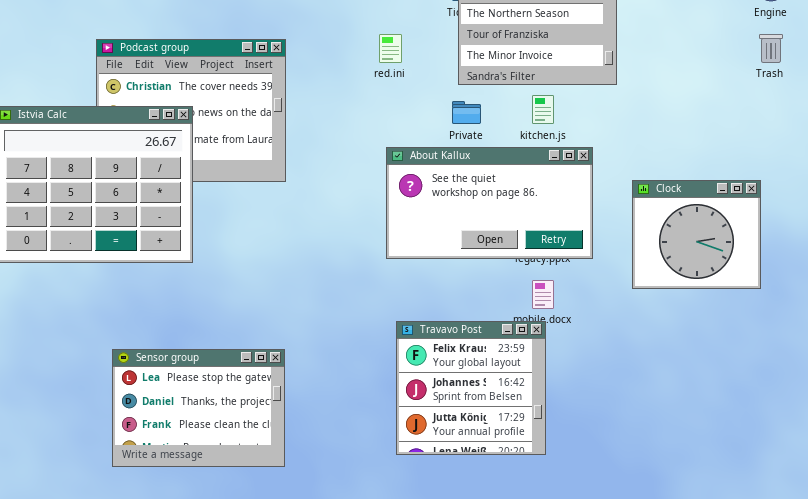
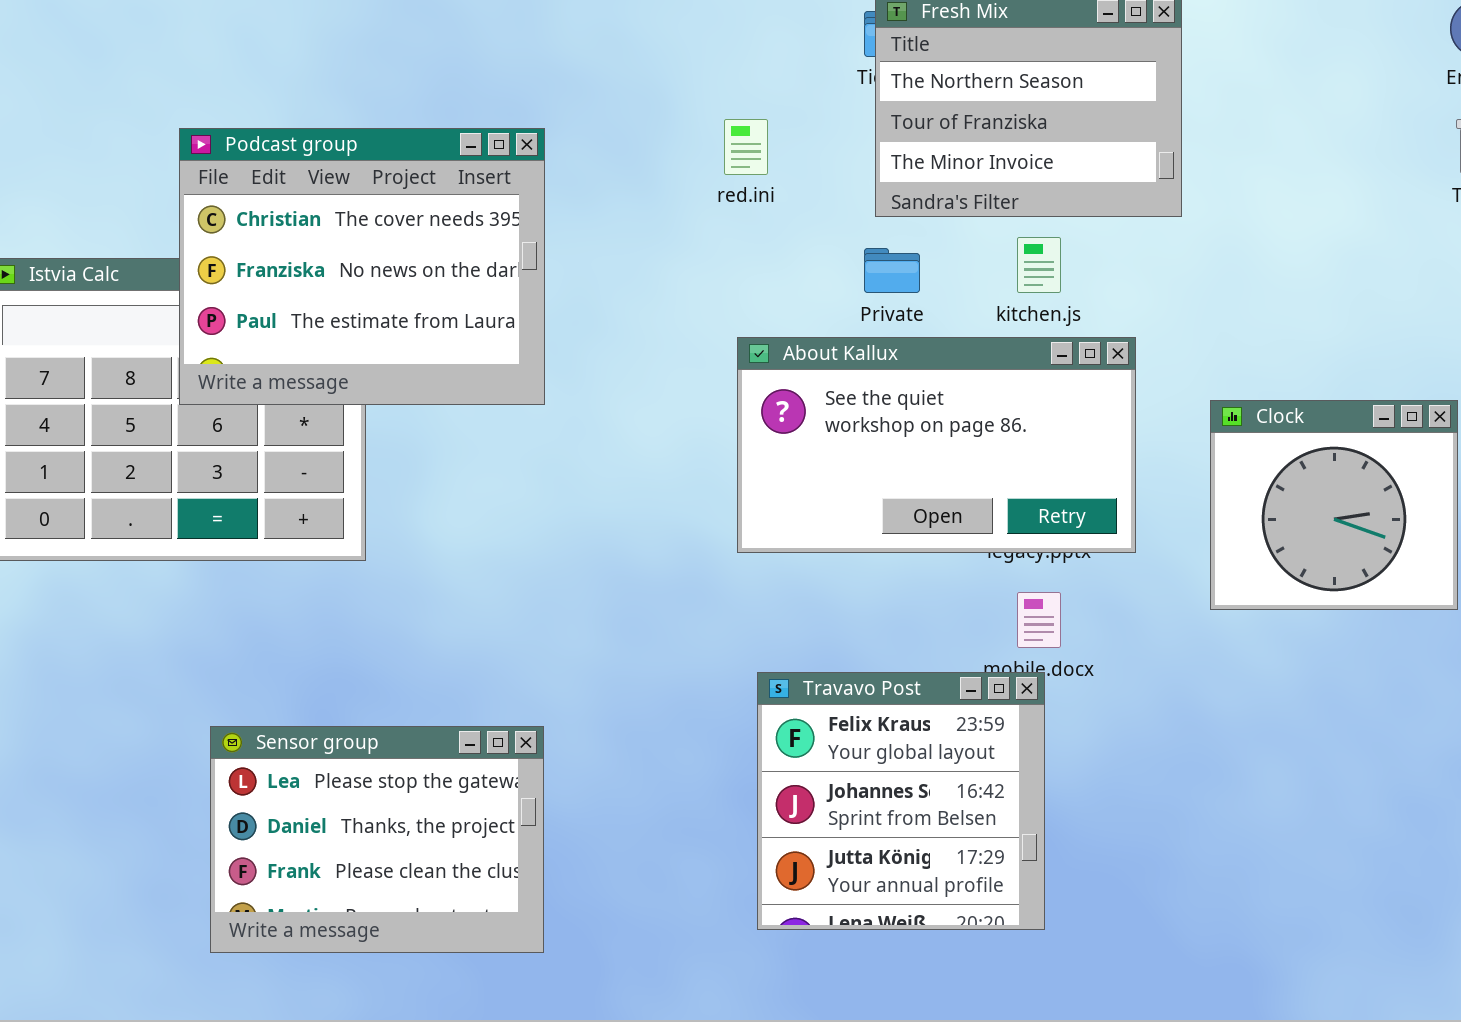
Podcast group: [96,39,286,182] -> [179,128,545,405], raised

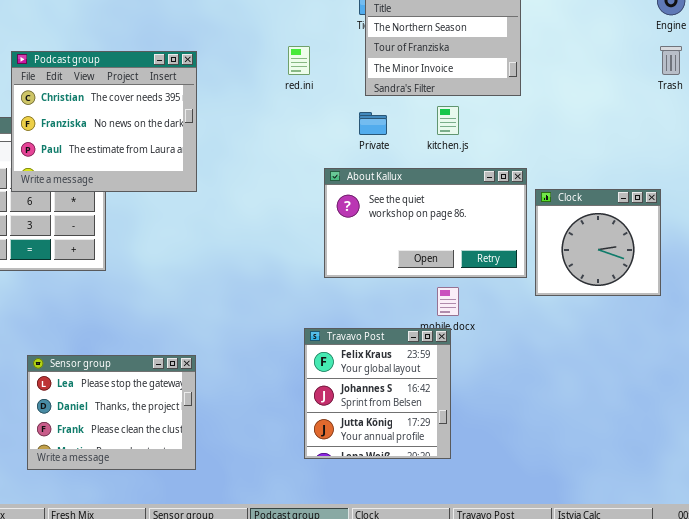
About Kallux: [737,337,1136,553] -> [324,168,527,278], moved

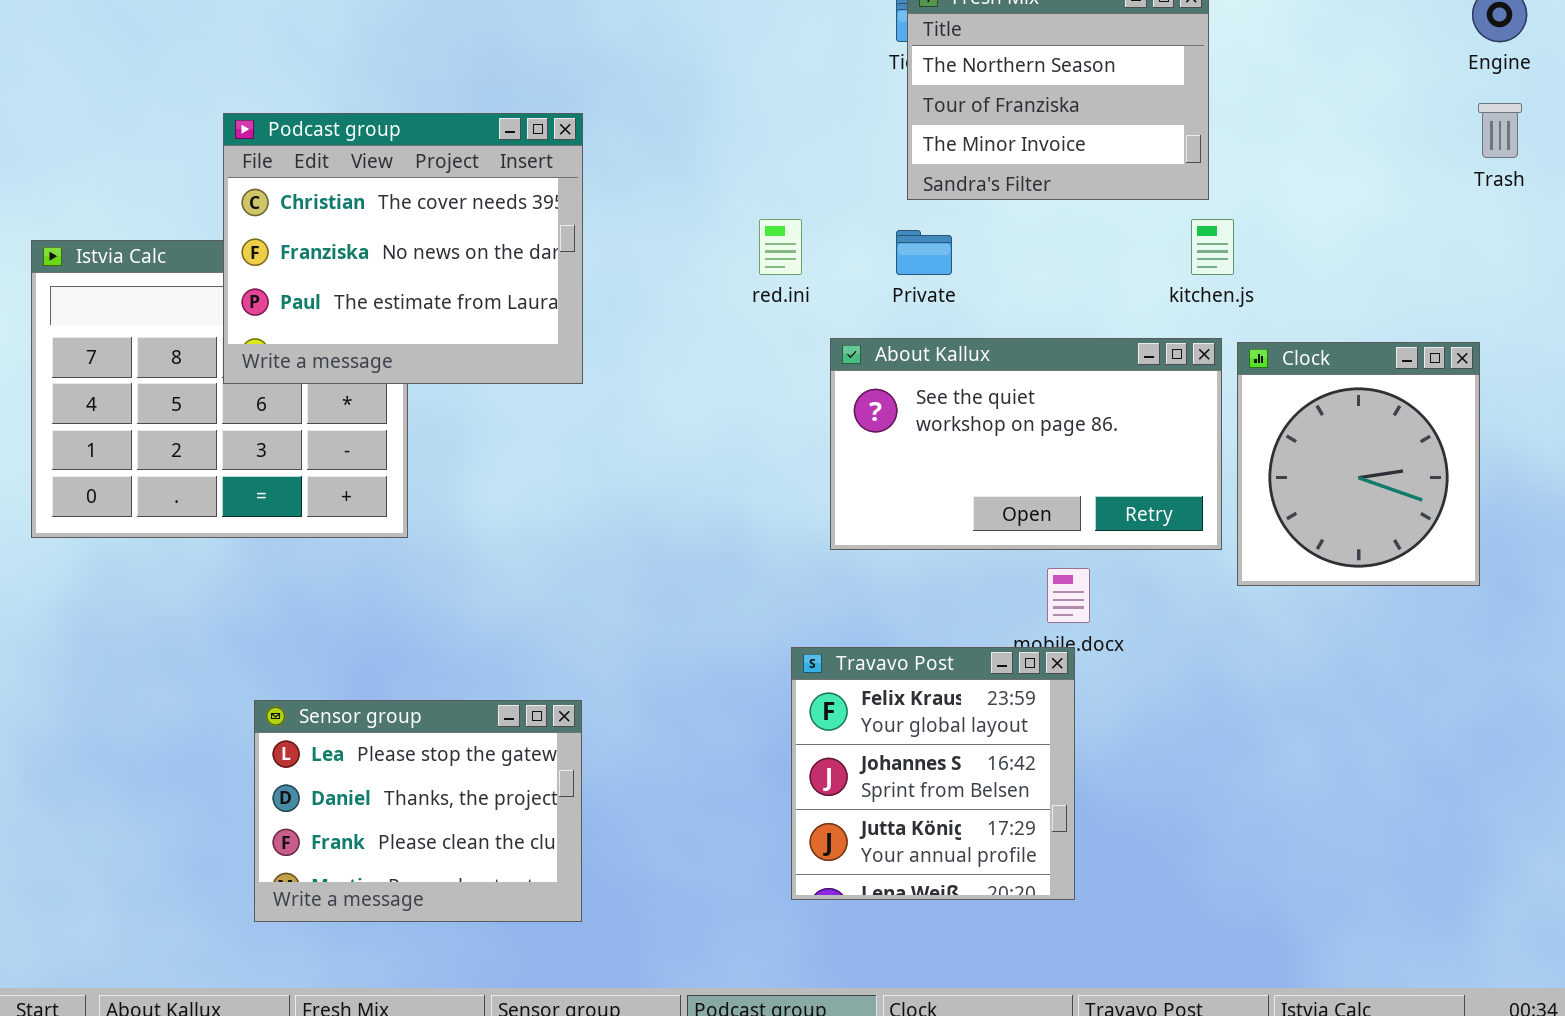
red.ini: [288,46,310,75] -> [759,219,802,275], moved
kitchen.js: [437,106,459,135] -> [1191,219,1234,275], moved
Clock: [535,189,661,296] -> [1237,342,1480,586], resized

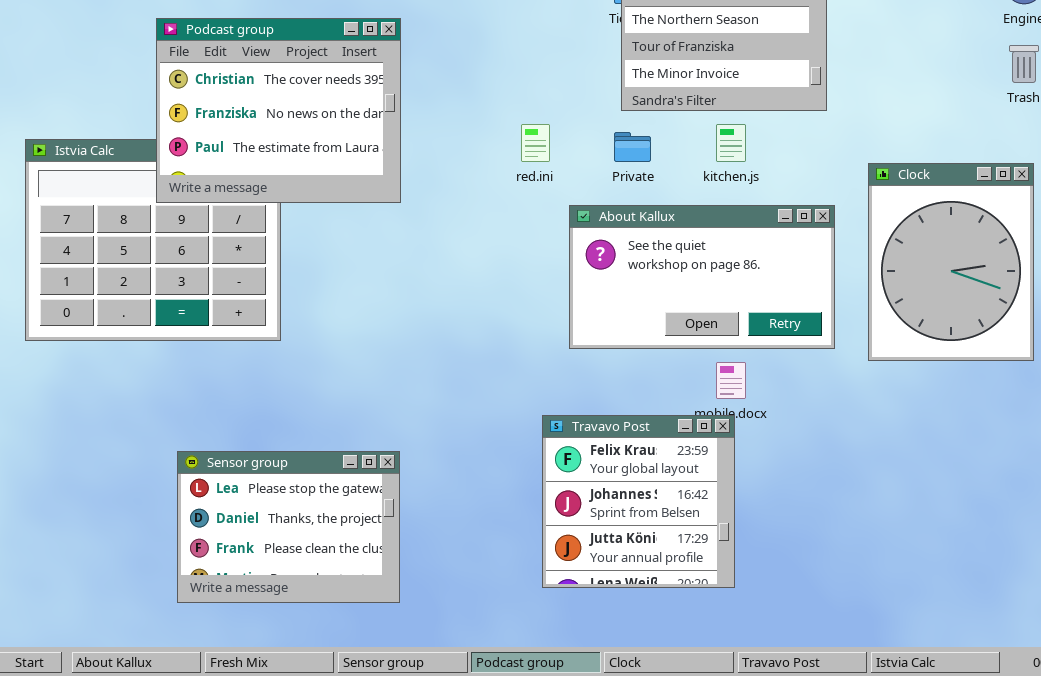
Podcast group: [223,113,583,384] -> [156,18,401,203], moved
kitchen.js: [1191,219,1234,275] -> [716,124,746,162], moved
Clock: [1237,342,1480,586] -> [868,163,1034,361], moved, resized

